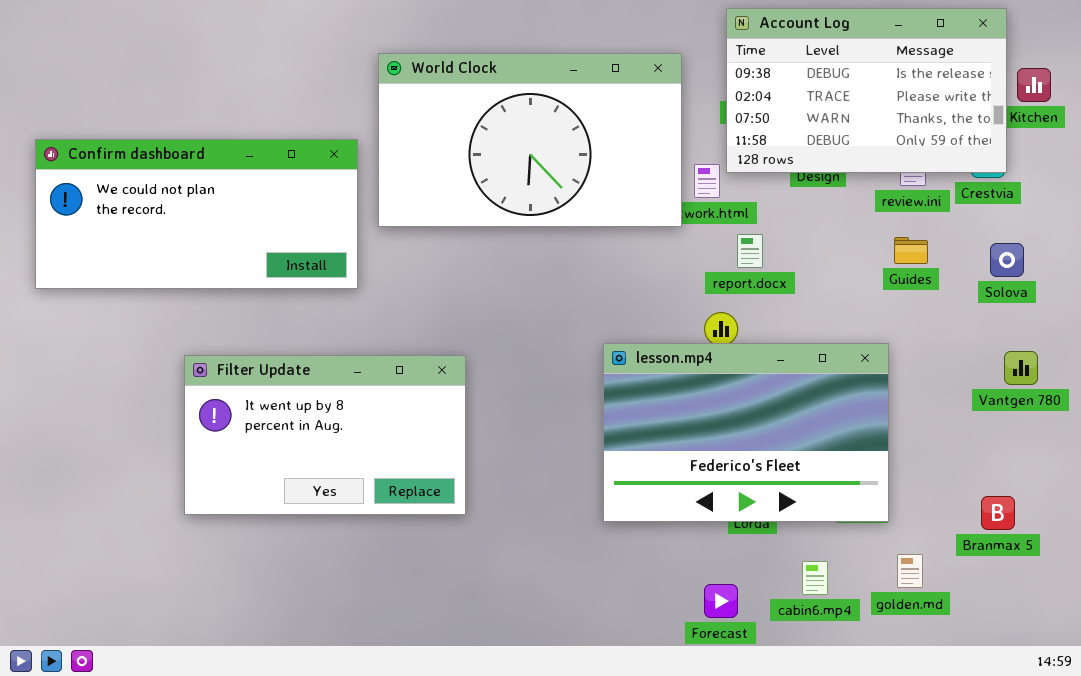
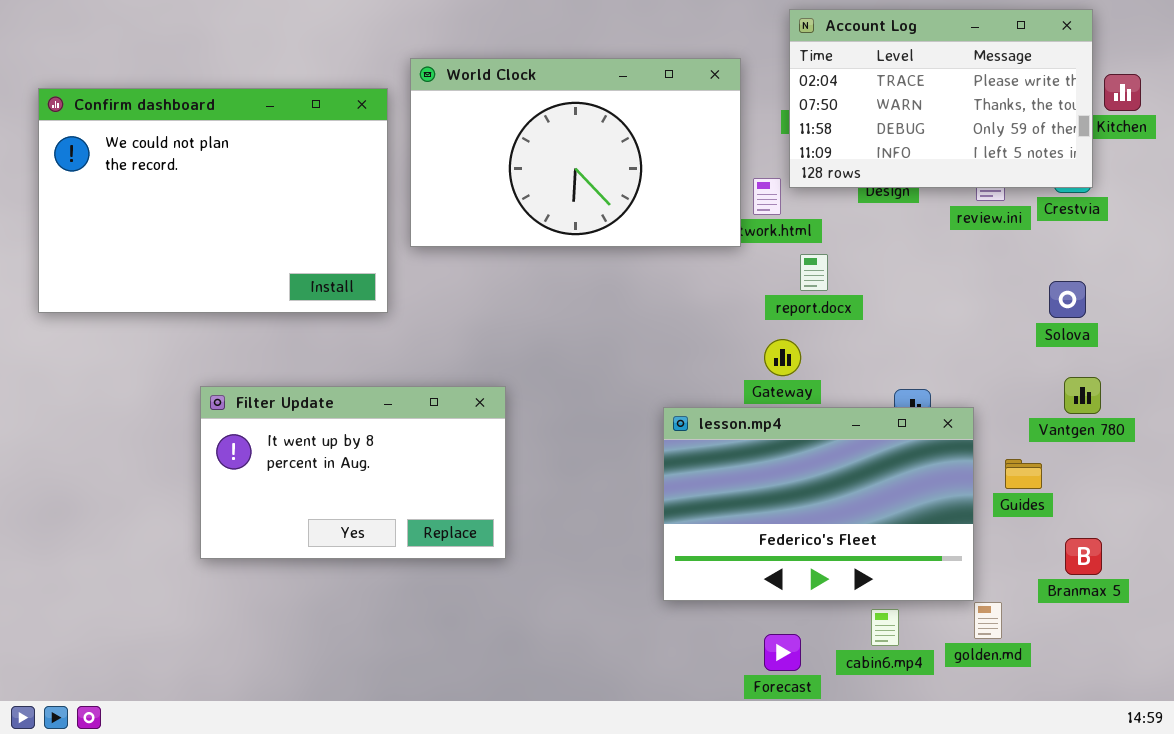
Account Log: [726,8,1007,173] -> [789,9,1093,188], scrolled down 1 row
Confirm dashboard: [35,139,358,289] -> [38,88,388,313], resized
Guides: [894,237,928,264] -> [1005,459,1042,489], moved
Solova: [990,243,1024,277] -> [1049,281,1086,318], moved
lesson.mp4: [603,343,889,522] -> [663,407,974,601], moved
Vantgen 780: [1004,351,1038,385] -> [1064,377,1101,414], moved

